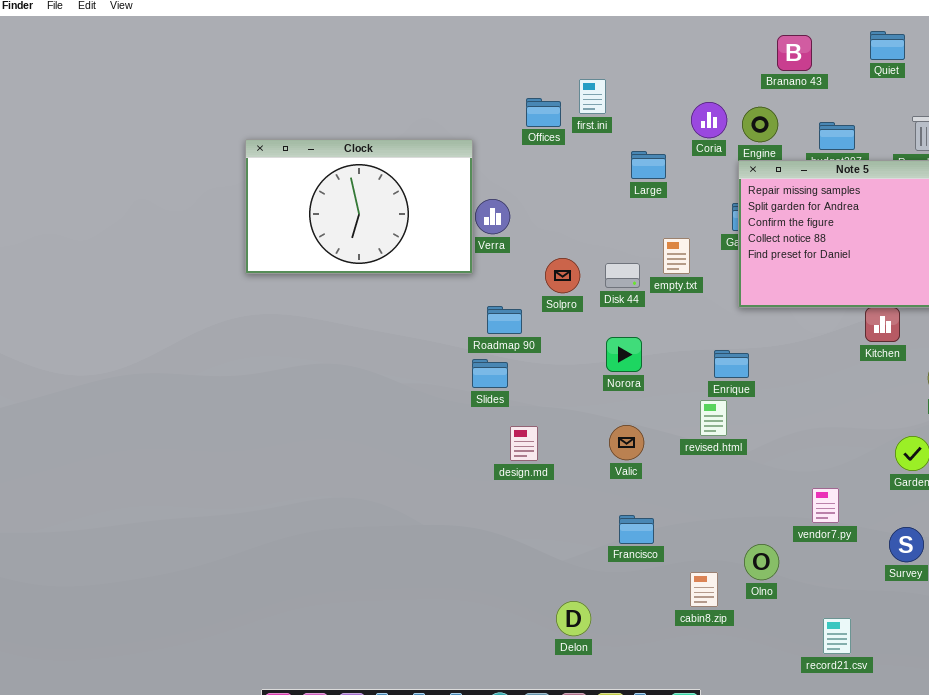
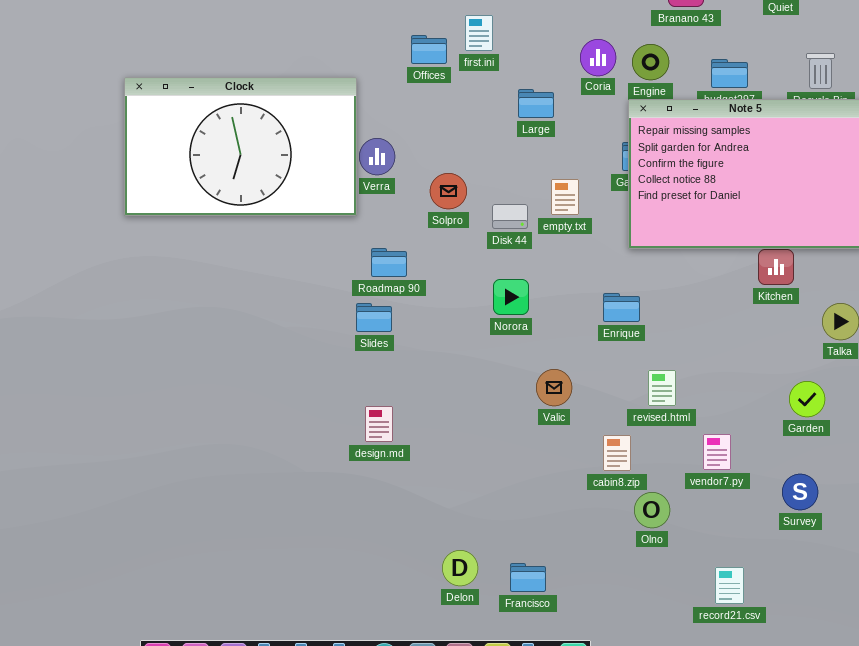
Solpro: [545,258,580,293] -> [430,173,467,209], moved
revised.html: [700,400,727,436] -> [648,370,676,406], moved
Valic: [609,425,644,460] -> [536,369,572,406], moved
design.md: [510,426,538,461] -> [365,406,393,442], moved
Francisco: [619,515,654,544] -> [510,563,546,592], moved
cabin8.zip: [690,572,718,607] -> [603,435,631,471], moved

